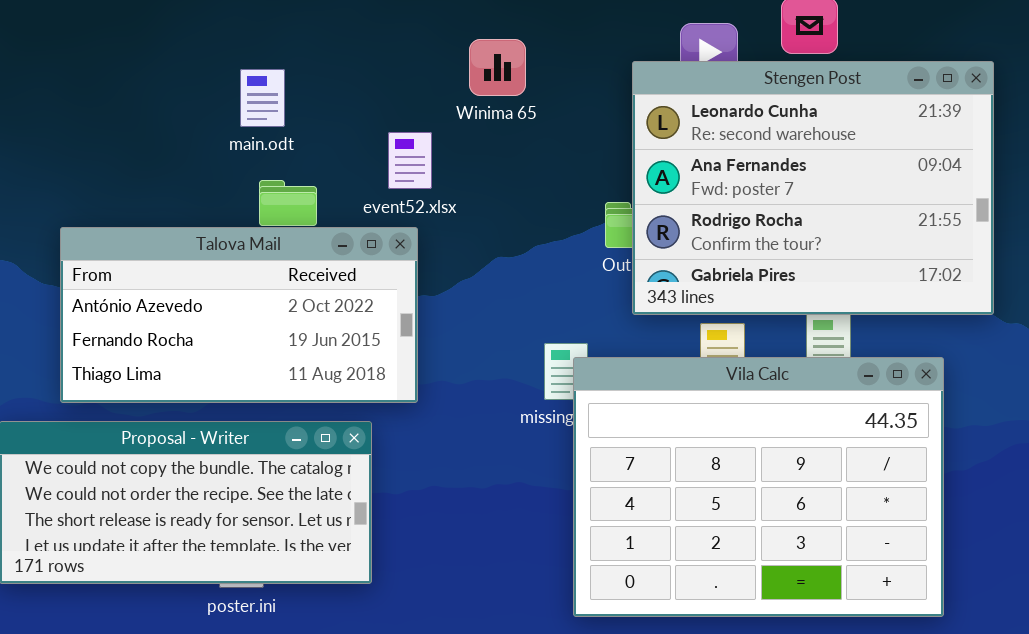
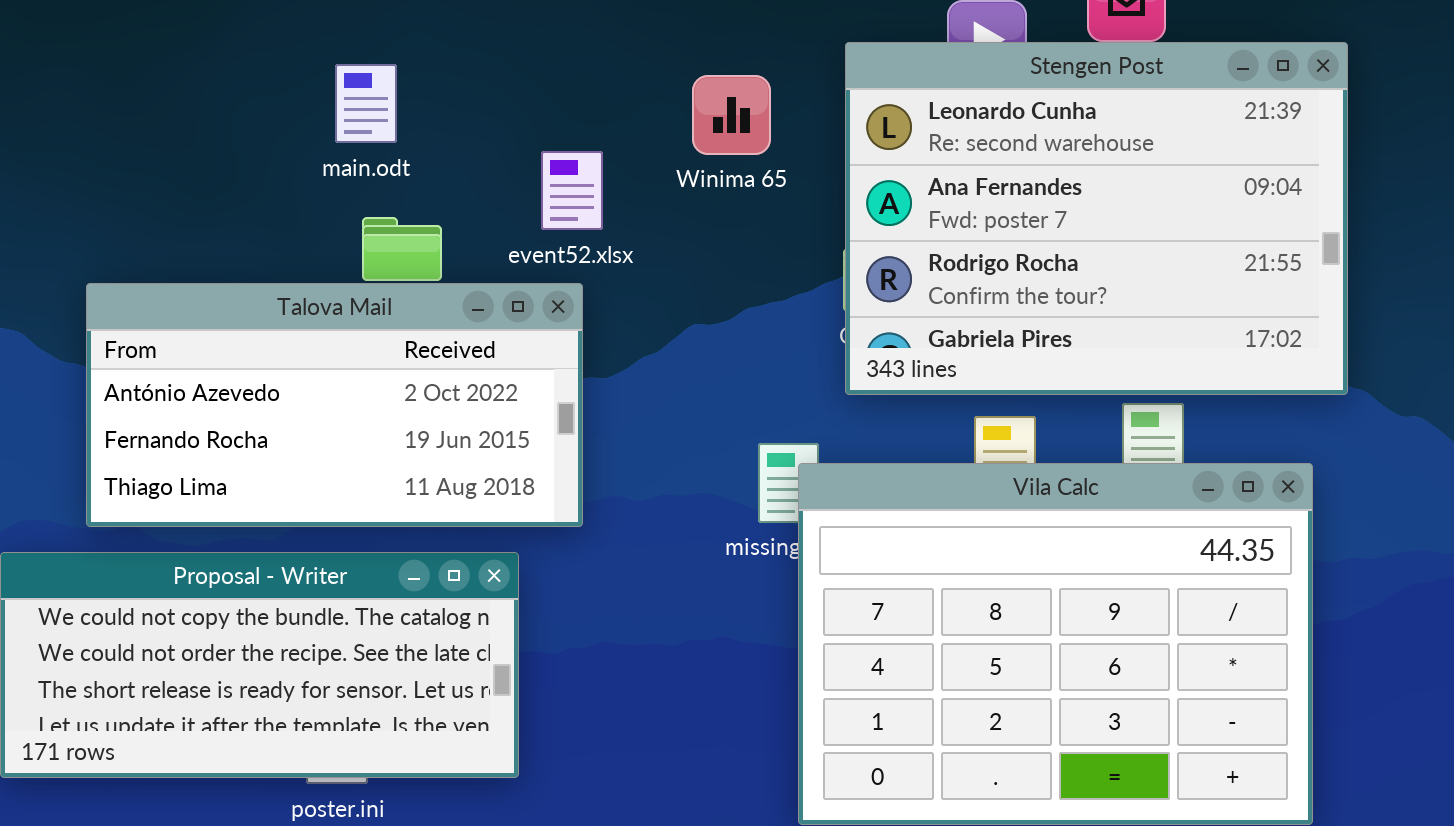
Winima 65: [469,39,526,96] -> [692,75,771,155], moved
Stengen Post: [632,61,994,315] -> [845,42,1348,395], moved

